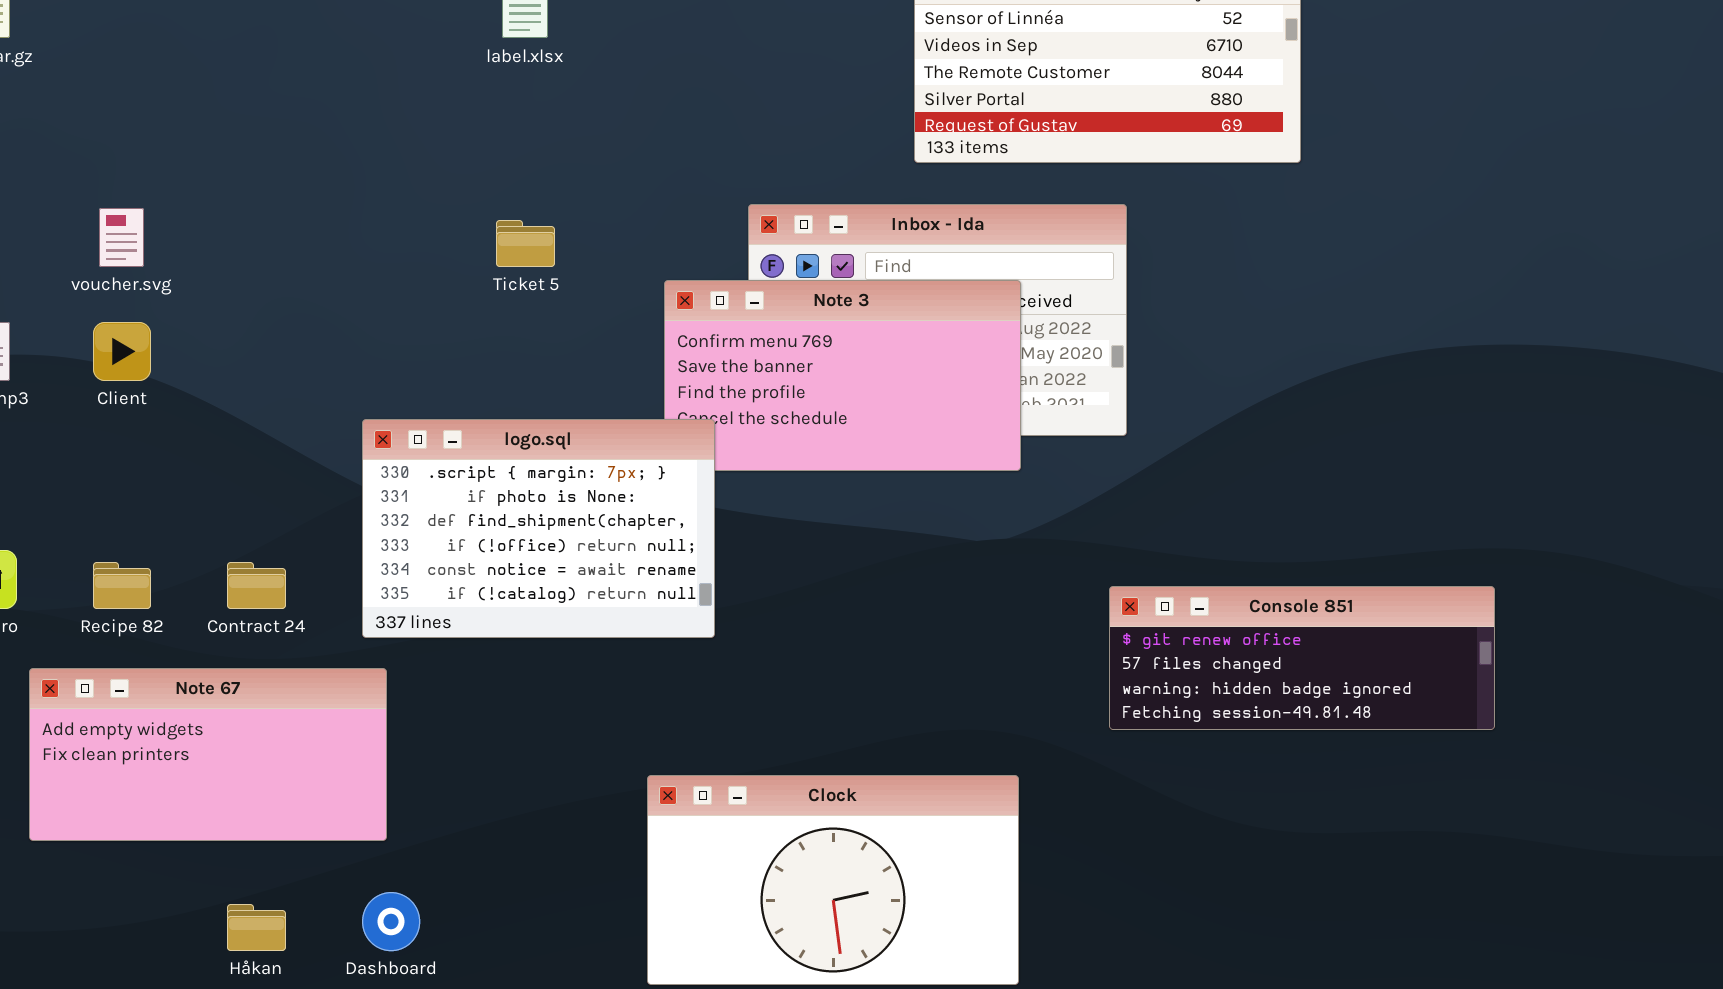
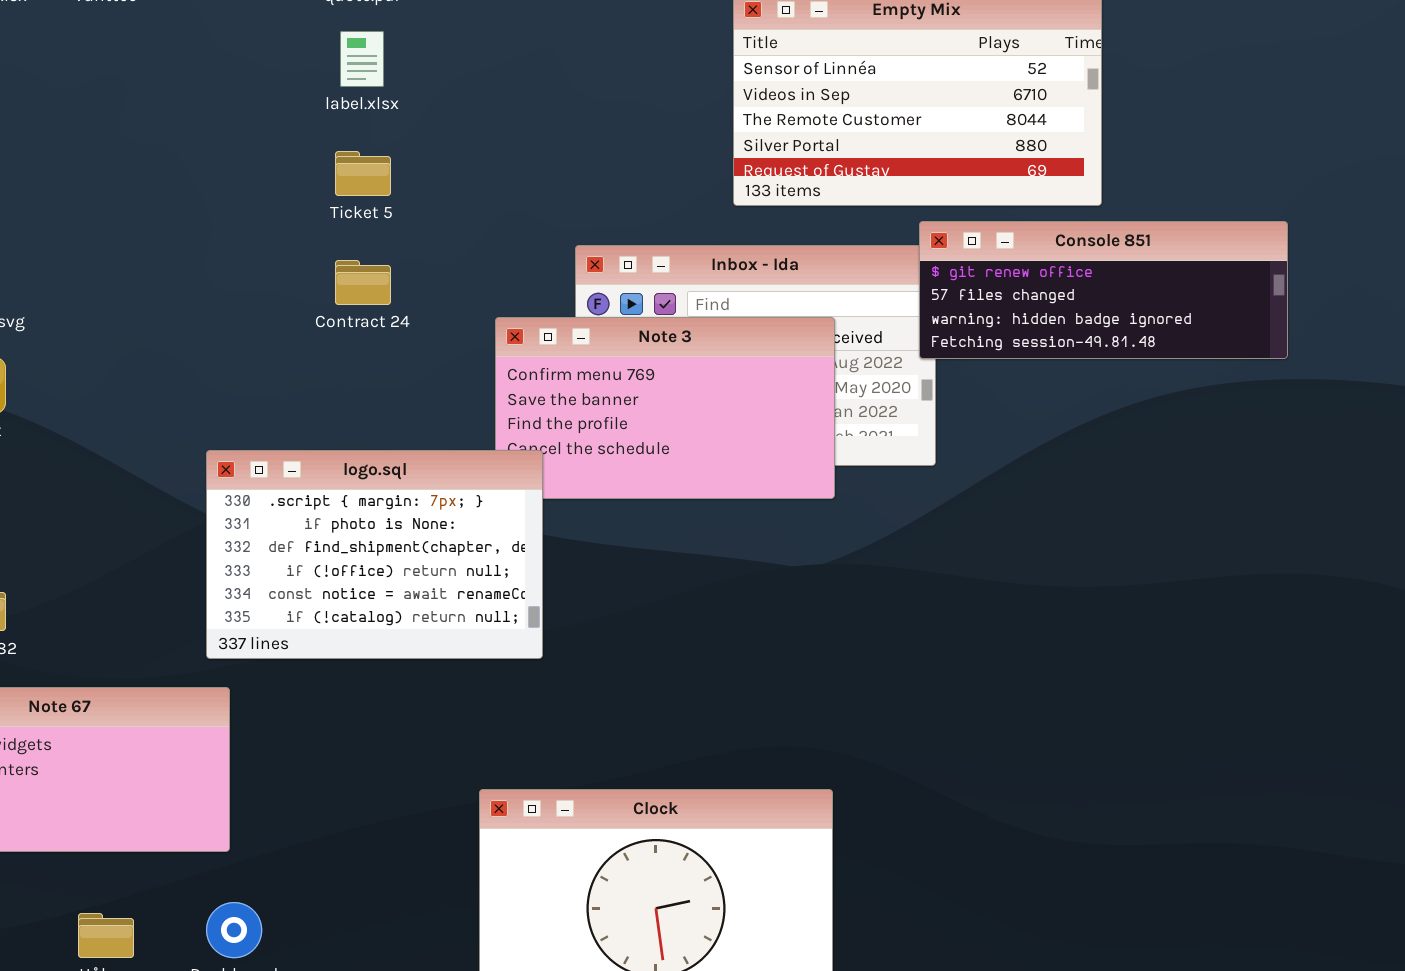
Ticket 5: [496,220,555,267] -> [335,151,391,196], moved
Contract 24: [227,562,286,609] -> [335,260,391,305], moved
Console 851: [1109,586,1495,730] -> [919,221,1288,359], moved

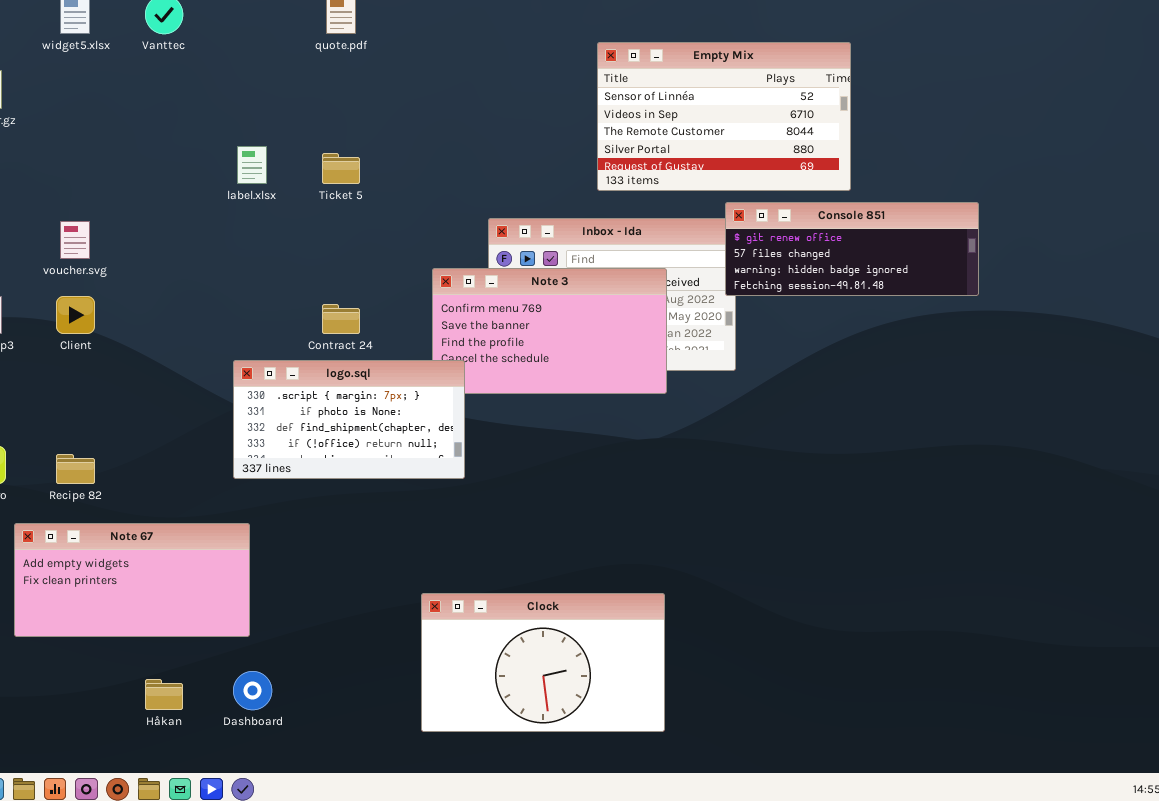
label.xlsx: [340,31,384,87] -> [237,146,267,184], moved
Contract 24: [335,260,391,305] -> [322,304,360,334], moved
logo.sql: [206,450,543,659] -> [233,360,465,479], resized

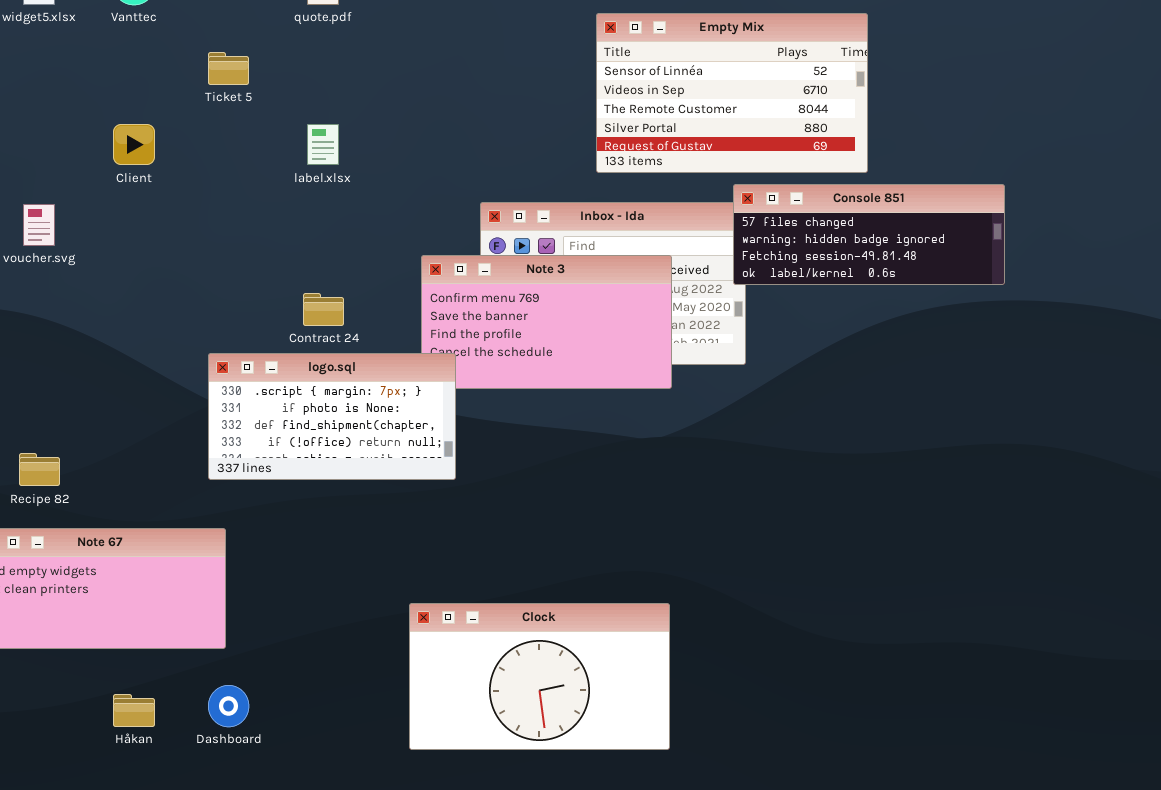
label.xlsx: [237,146,267,184] -> [307,124,339,165], moved
Ticket 5: [322,153,360,184] -> [208,52,249,85], moved
Console 851: [725,202,979,296] -> [733,184,1005,285], scrolled down 1 row
Client: [56,296,95,334] -> [113,124,155,165], moved

